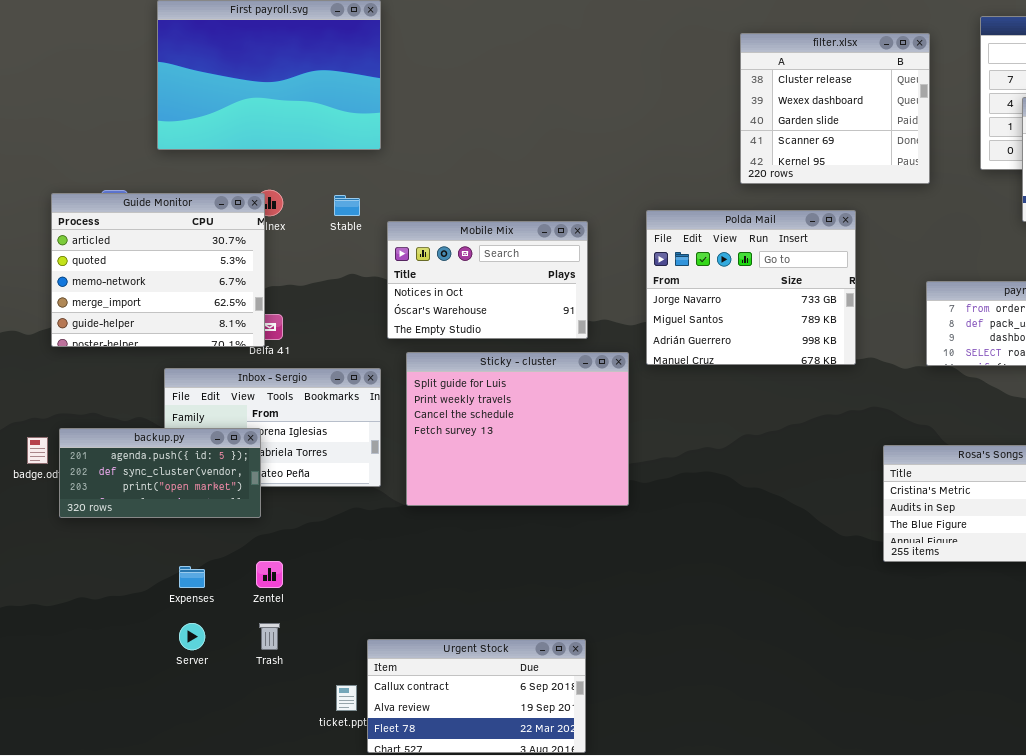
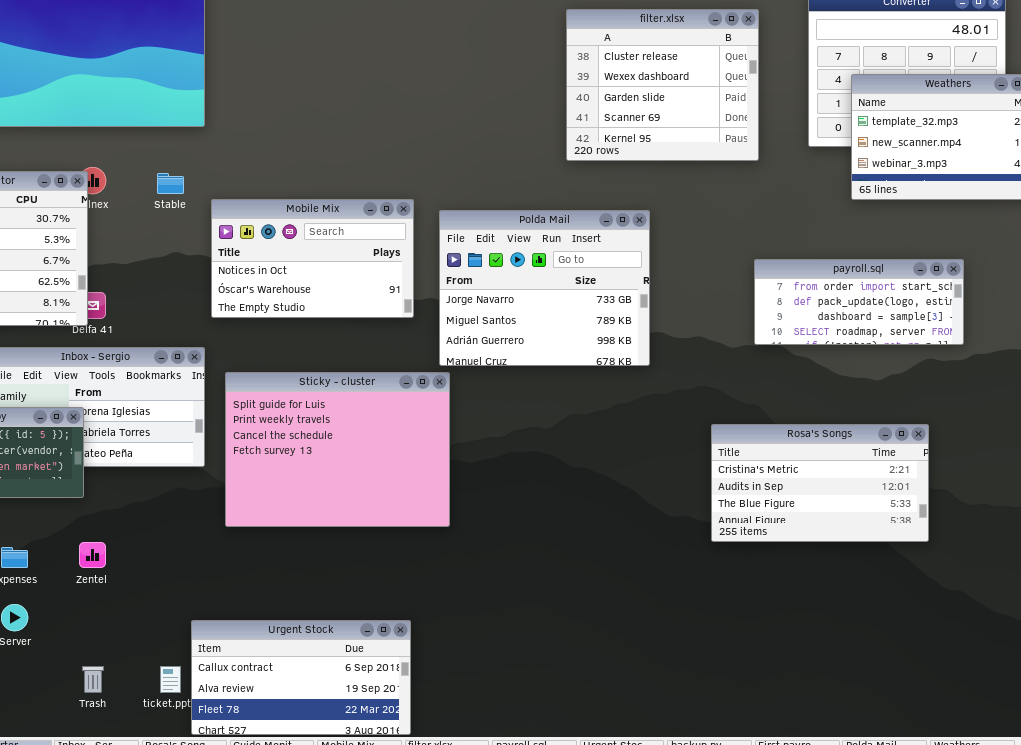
Polda Mail: [646,210,856,365] -> [439,210,650,366], moved
Sticky - cluster: [406,352,629,506] -> [225,372,450,527], moved
Trash: [259,623,280,650] -> [82,666,104,693], moved

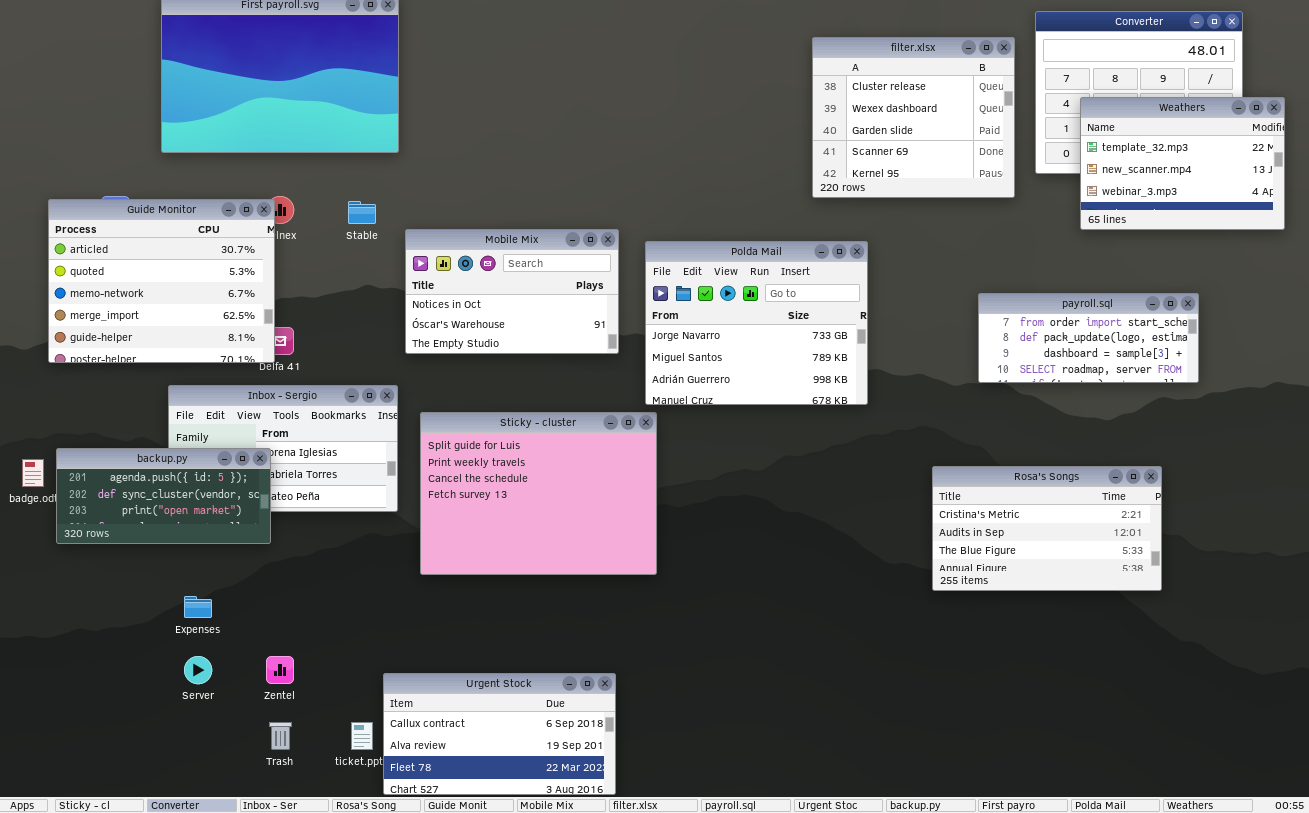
filter.xlsx: [566,9,759,161] -> [812,37,1015,198], moved
Zentel: [79,542,106,568] -> [266,656,294,684], moved

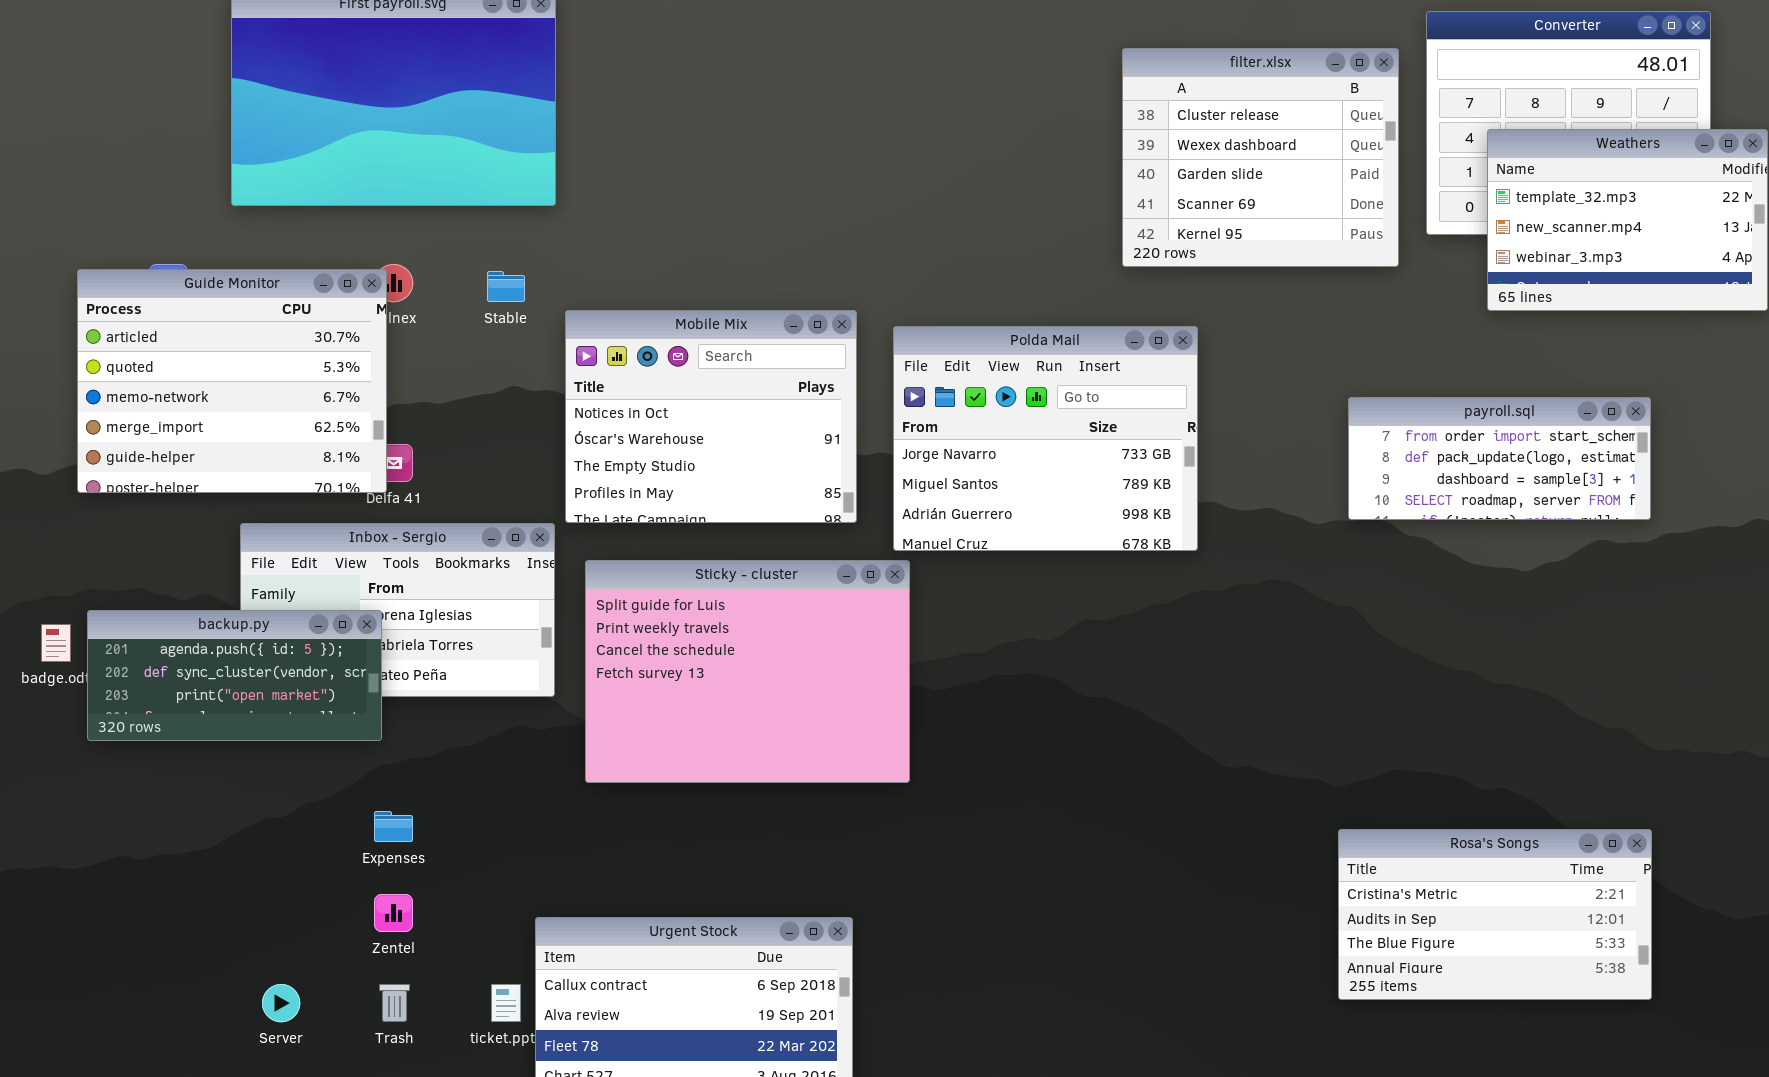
Mobile Mix: [405,229,619,354] -> [565,310,857,523], resized
Rosa's Songs: [932,466,1162,591] -> [1338,829,1652,1000], moved
Expenses: [184,596,212,618] -> [374,811,413,842], moved
Server: [184,656,212,684] -> [262,984,300,1022], moved

